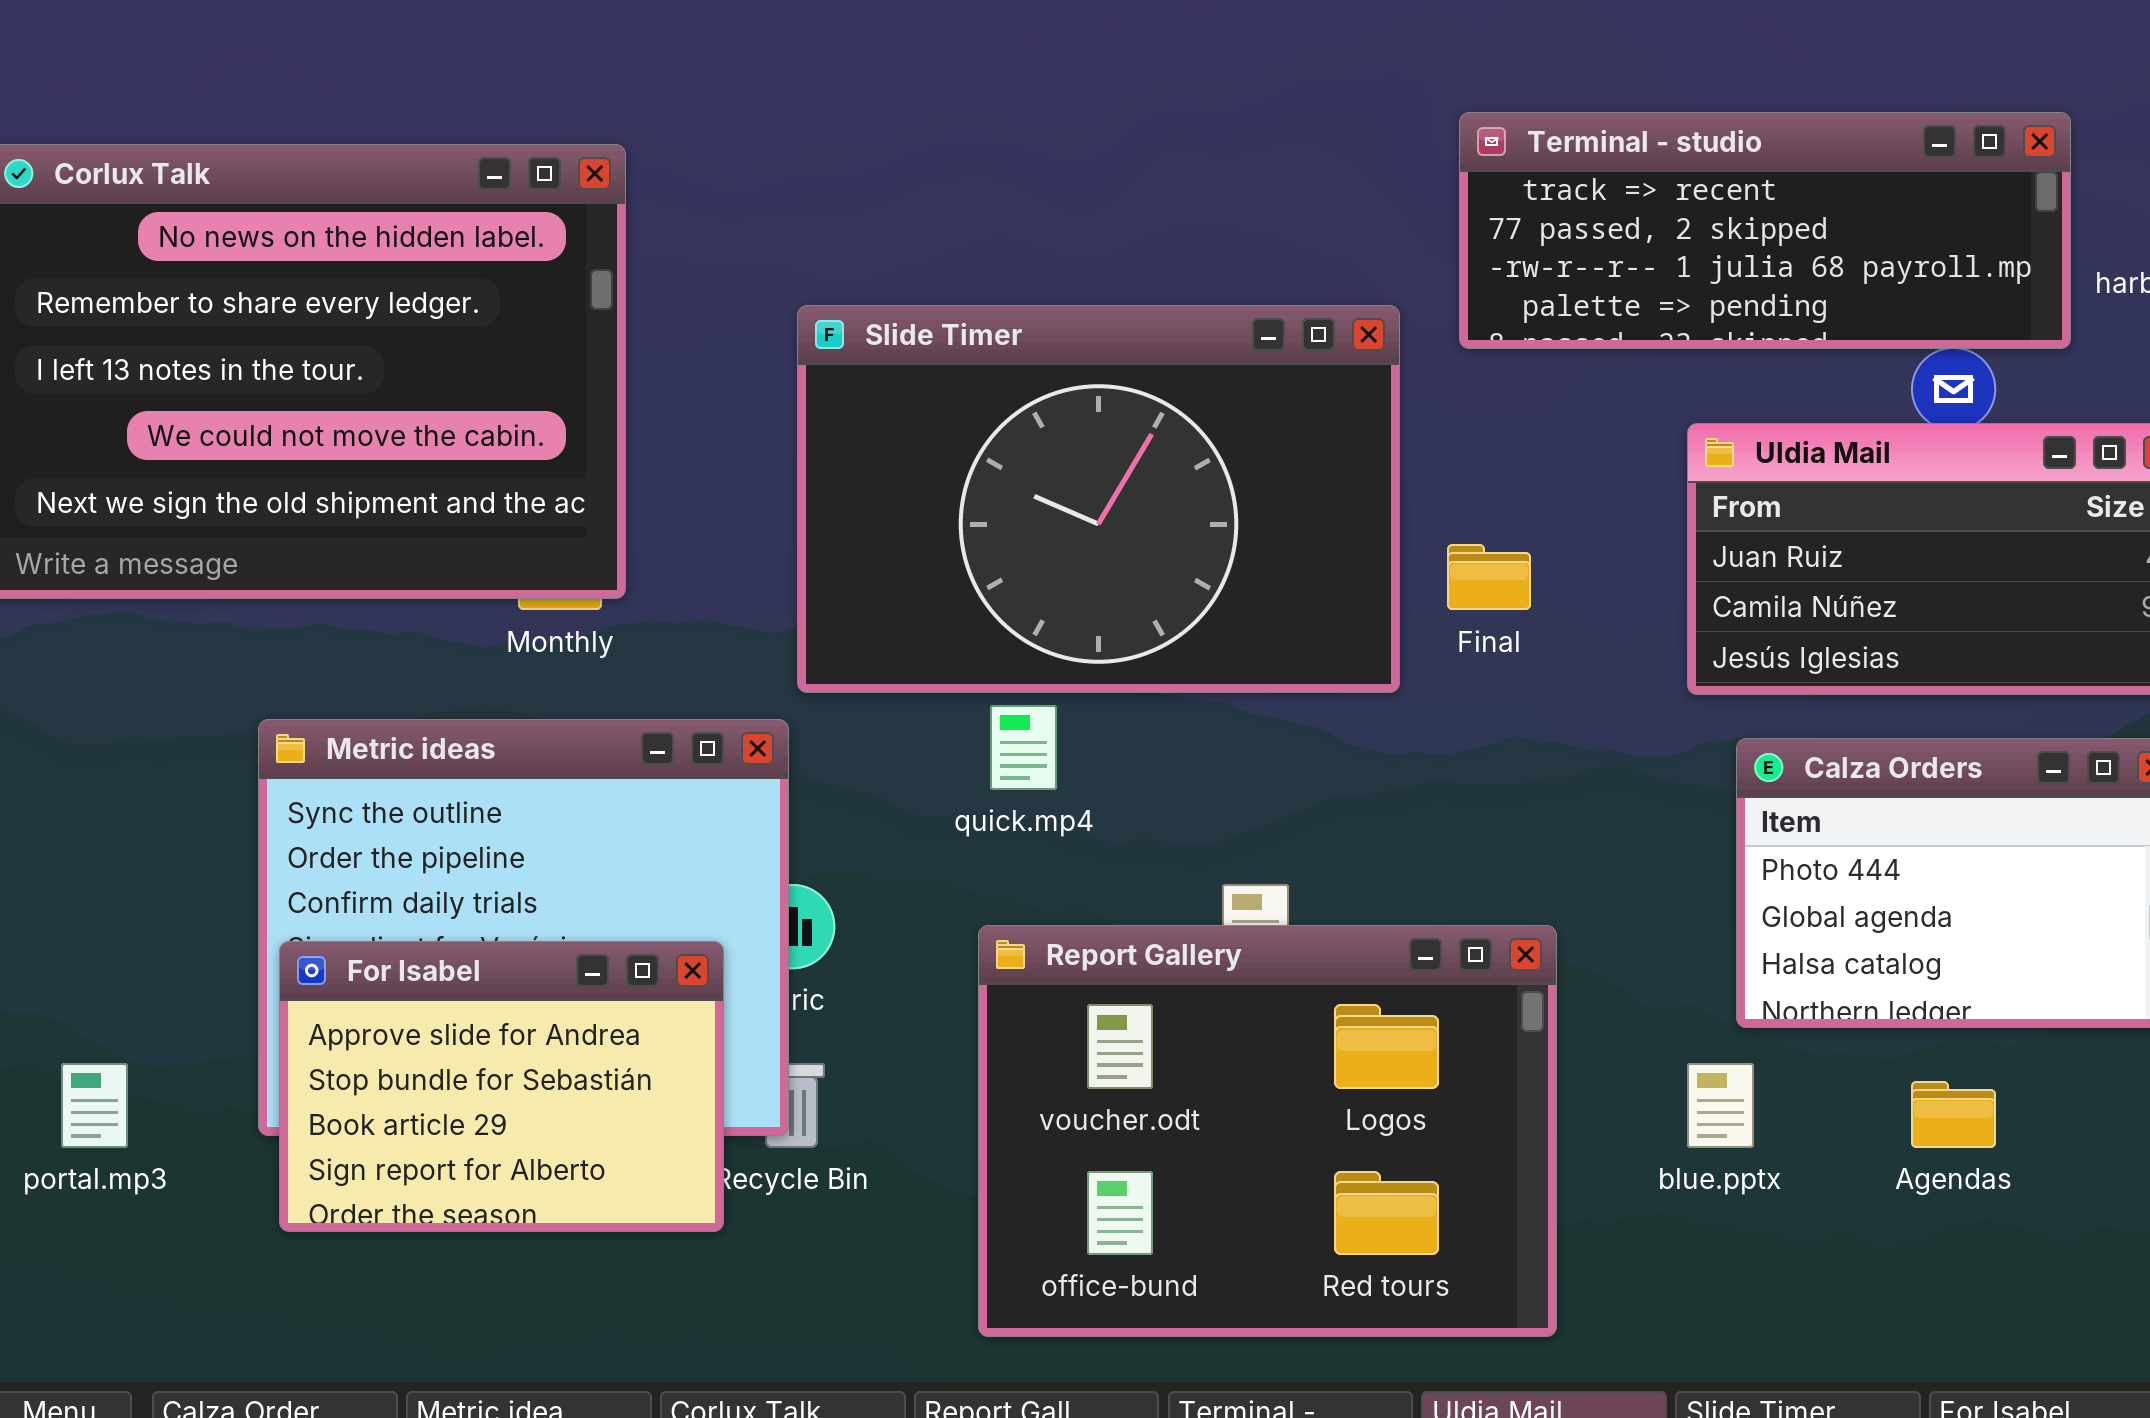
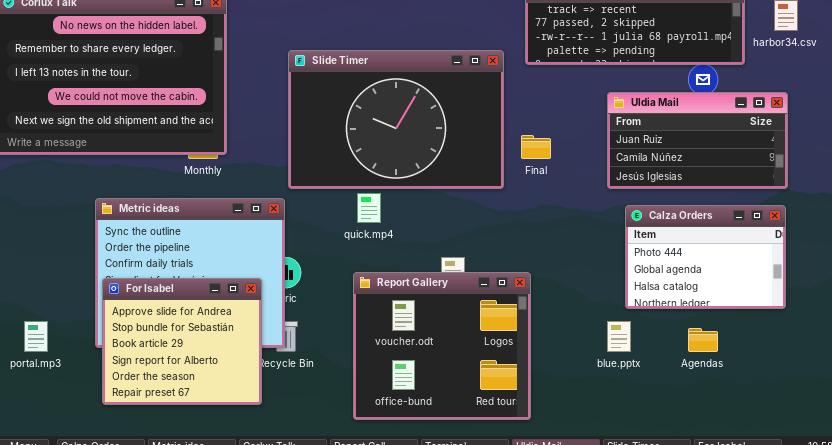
Report Gallery: [978,925,1557,1337] -> [353,272,531,420], resized
For Isabel: [279,941,724,1232] -> [102,278,262,405], resized

